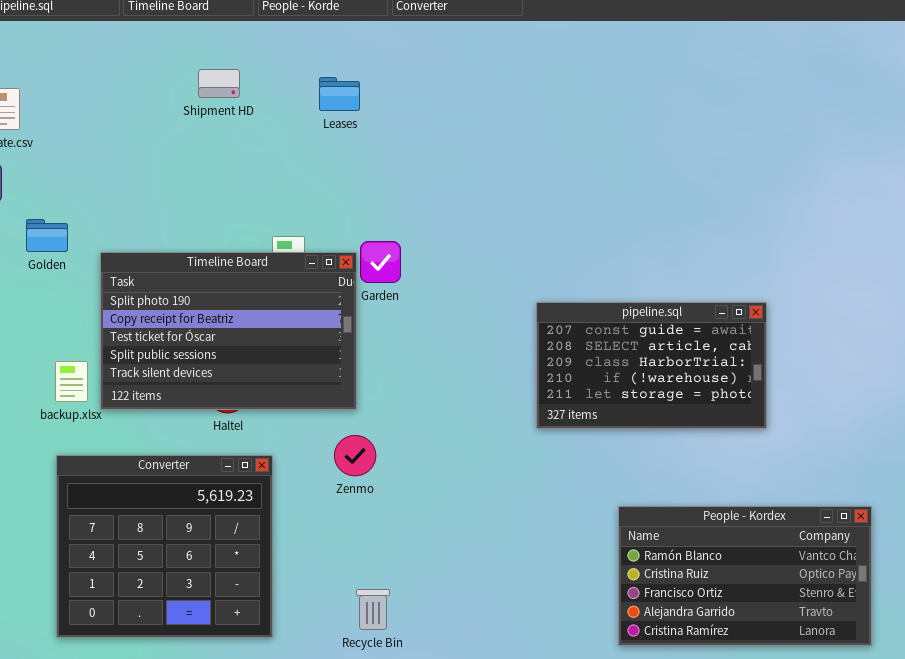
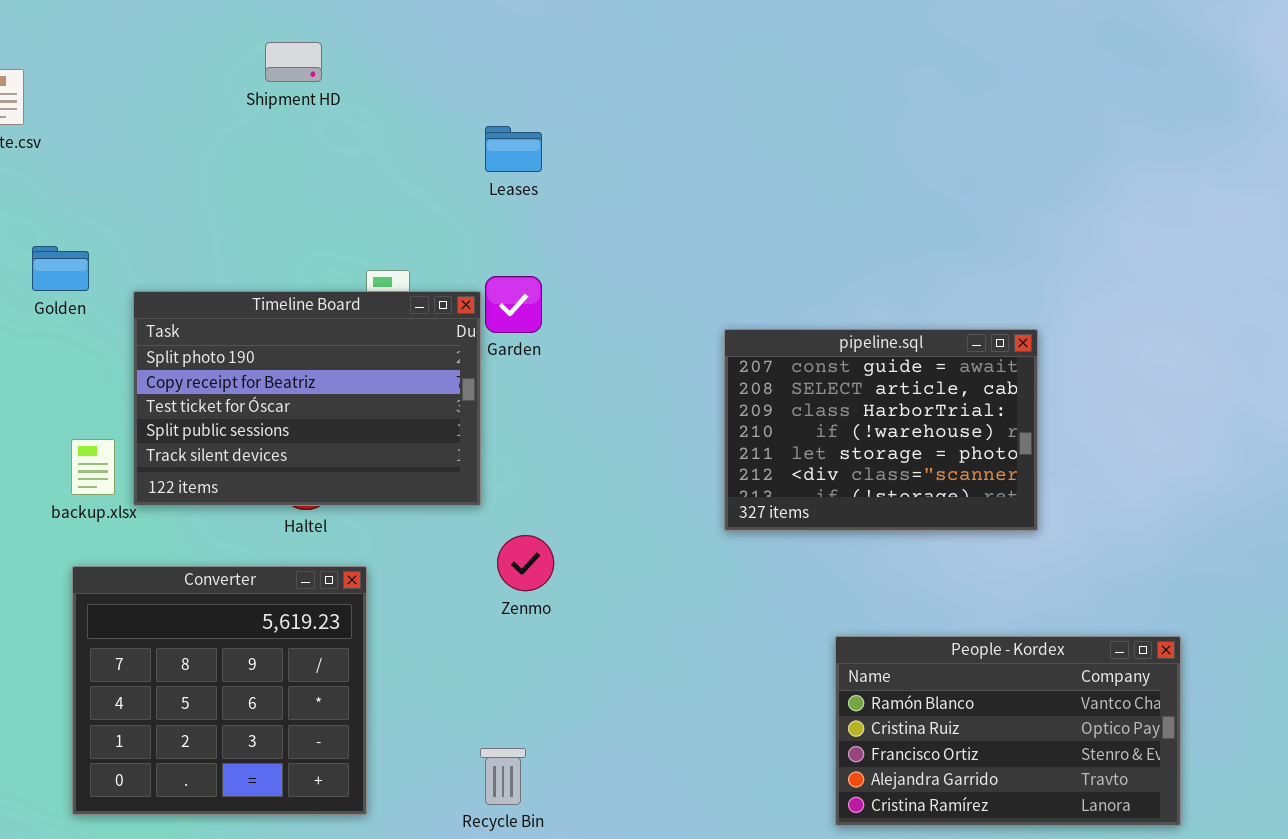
Leases: [319,77,360,111] -> [485,126,542,172], moved
pipeline.sql: [536,302,767,429] -> [724,329,1038,531], resized
Zenmo: [334,435,376,476] -> [497,535,554,591], moved

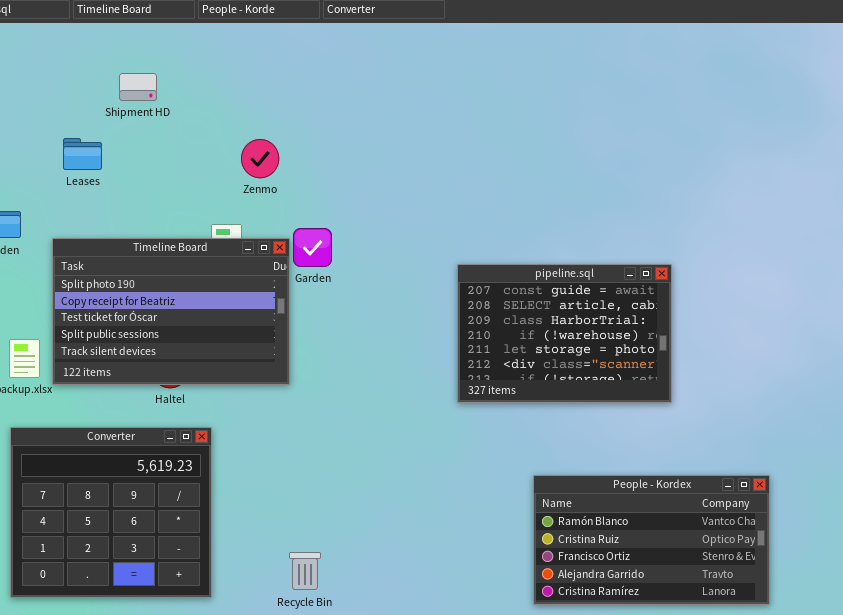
Shipment HD: [265,42,322,82] -> [119,73,157,101], moved
Leases: [485,126,542,172] -> [63,138,102,170], moved
Zenmo: [497,535,554,591] -> [241,139,279,178], moved

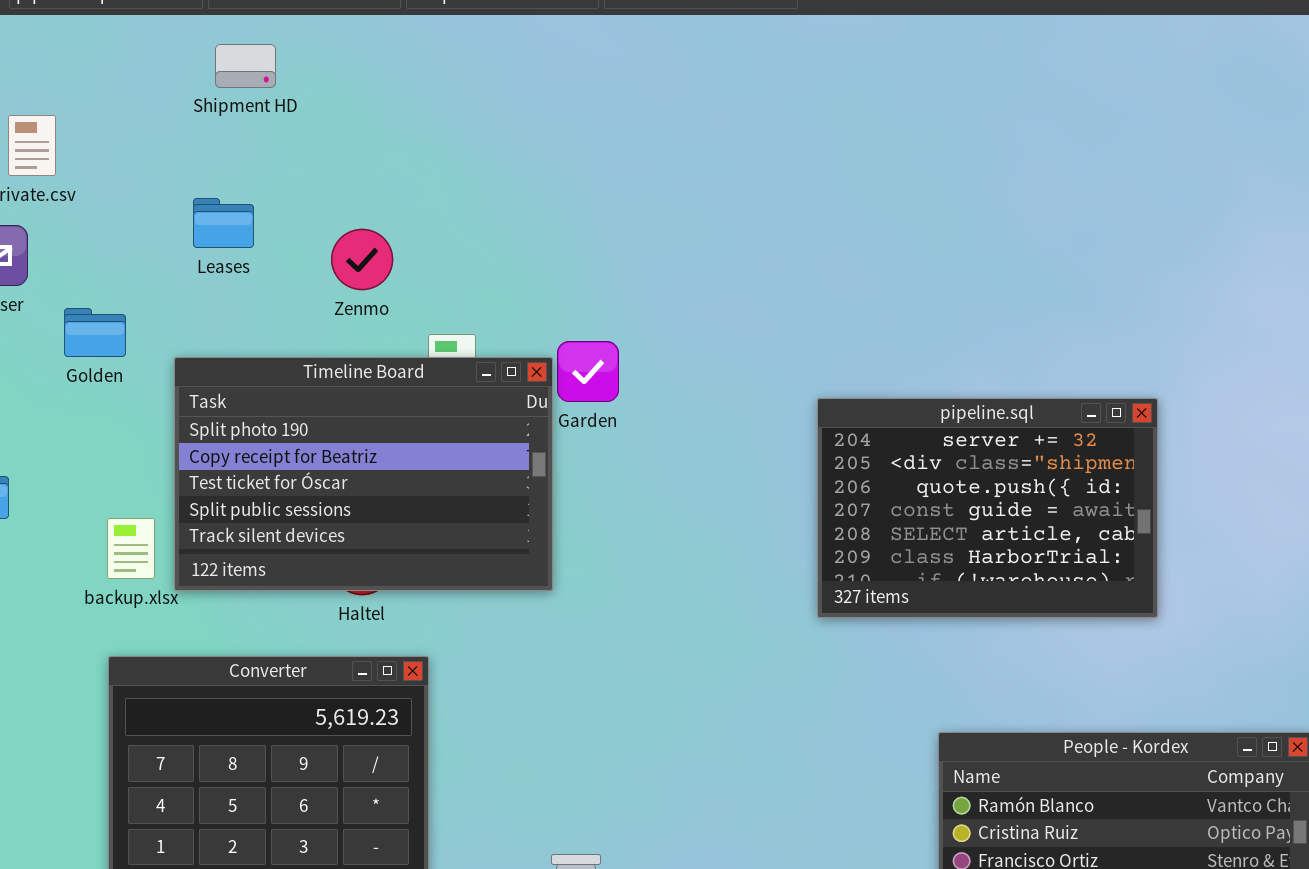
Shipment HD: [119,73,157,101] -> [215,44,276,88], moved
Zenmo: [241,139,279,178] -> [331,229,393,290], moved
pipeline.sql: [457,264,672,403] -> [817,398,1158,618], scrolled up 3 rows

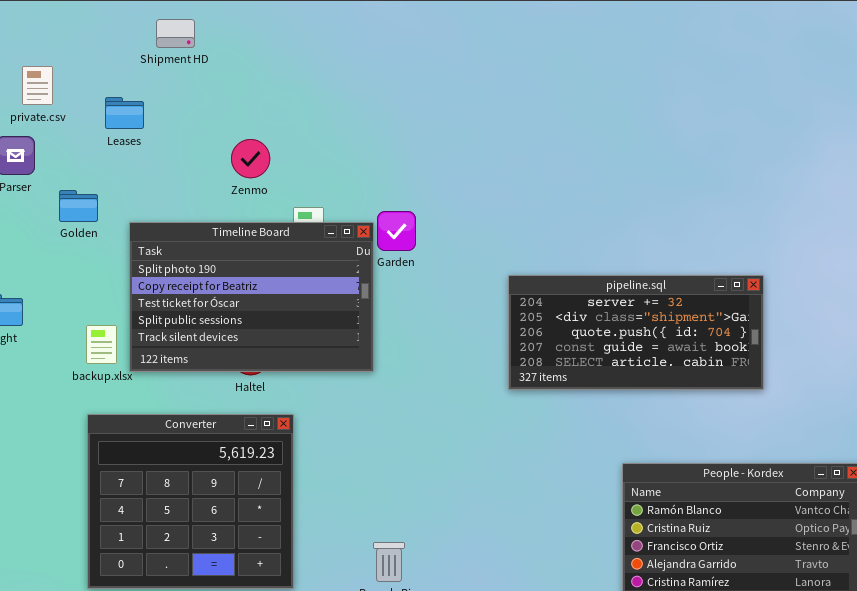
Leases: [193,198,254,248] -> [105,97,144,129], moved
pipeline.sql: [817,398,1158,618] -> [508,275,764,390], resized

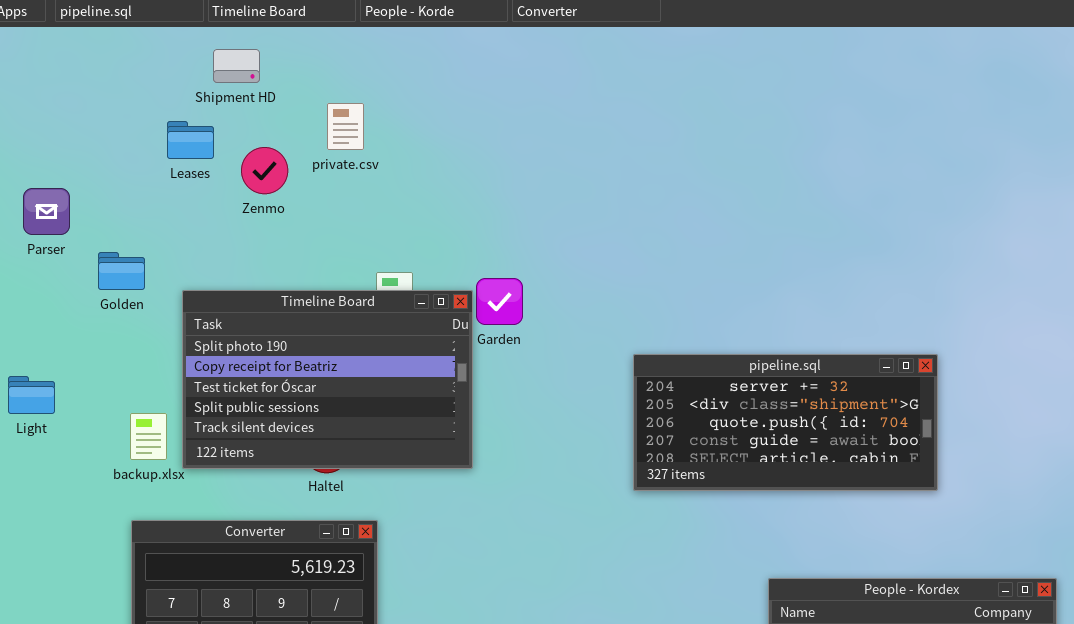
private.csv: [22,66,53,105] -> [327,103,364,150], moved
Leases: [105,97,144,129] -> [167,121,214,159], moved
Zenmo: [231,139,270,178] -> [241,147,288,194], moved

